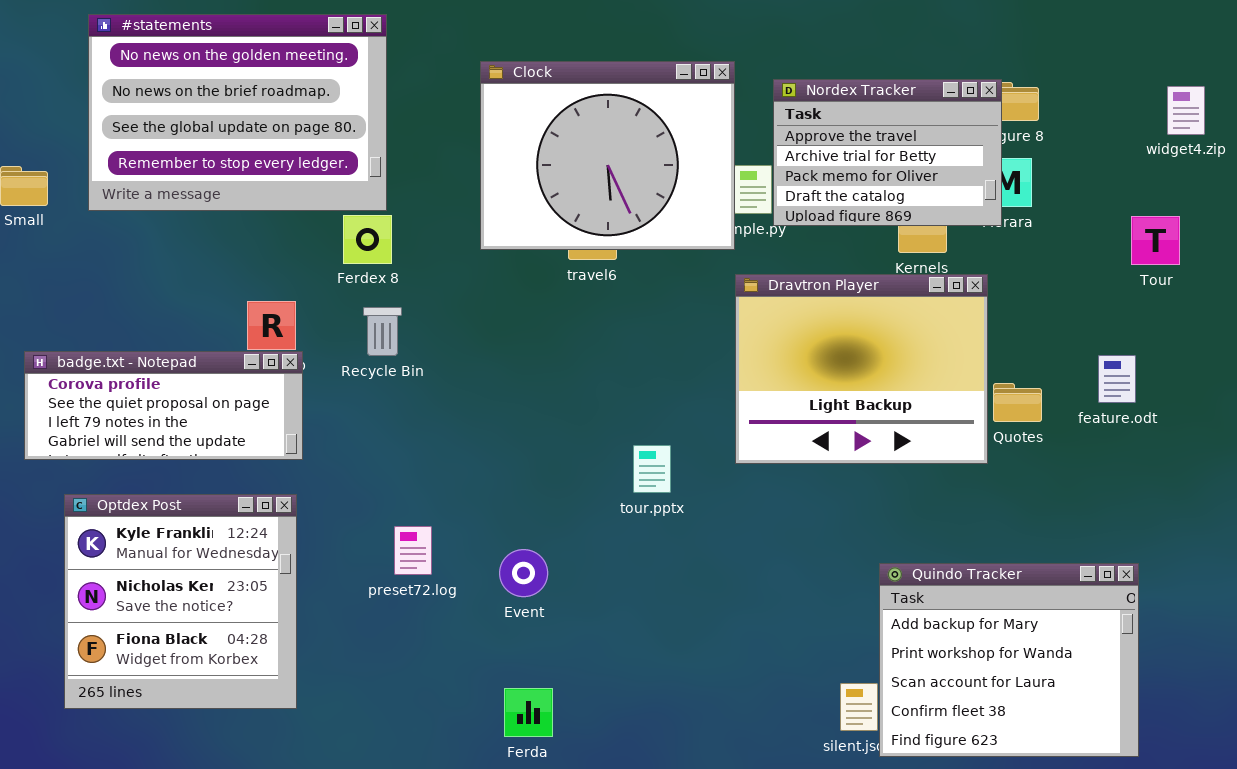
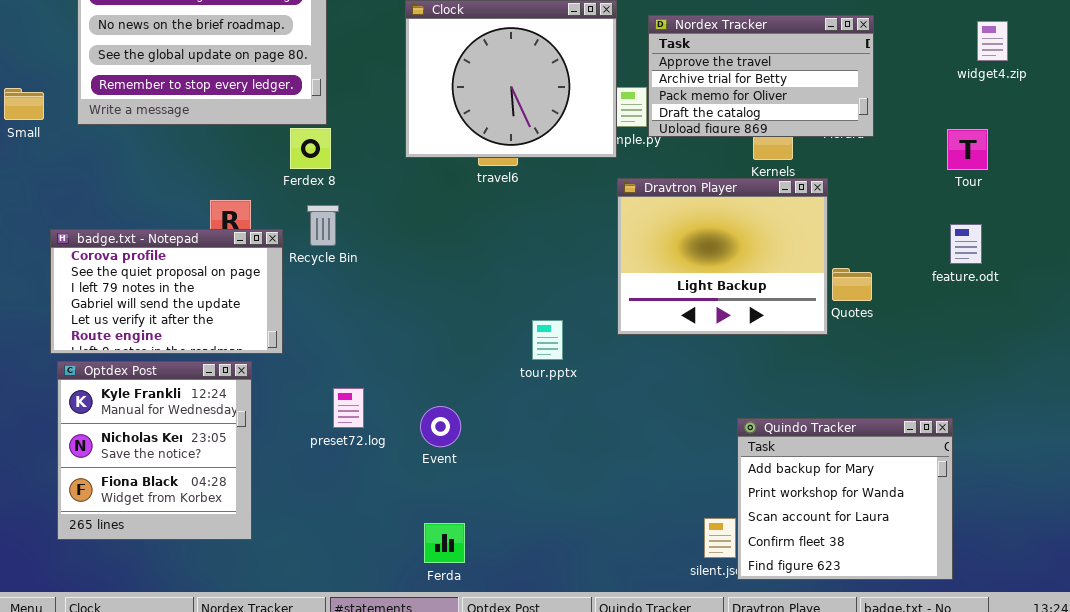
Nordex Tracker: [773,79,1002,226] -> [648,15,874,137], resized
badge.txt - Notepad: [24,351,303,460] -> [50,229,283,354], moved, resized
feature.odt: [1098,355,1136,403] -> [950,224,982,264], moved

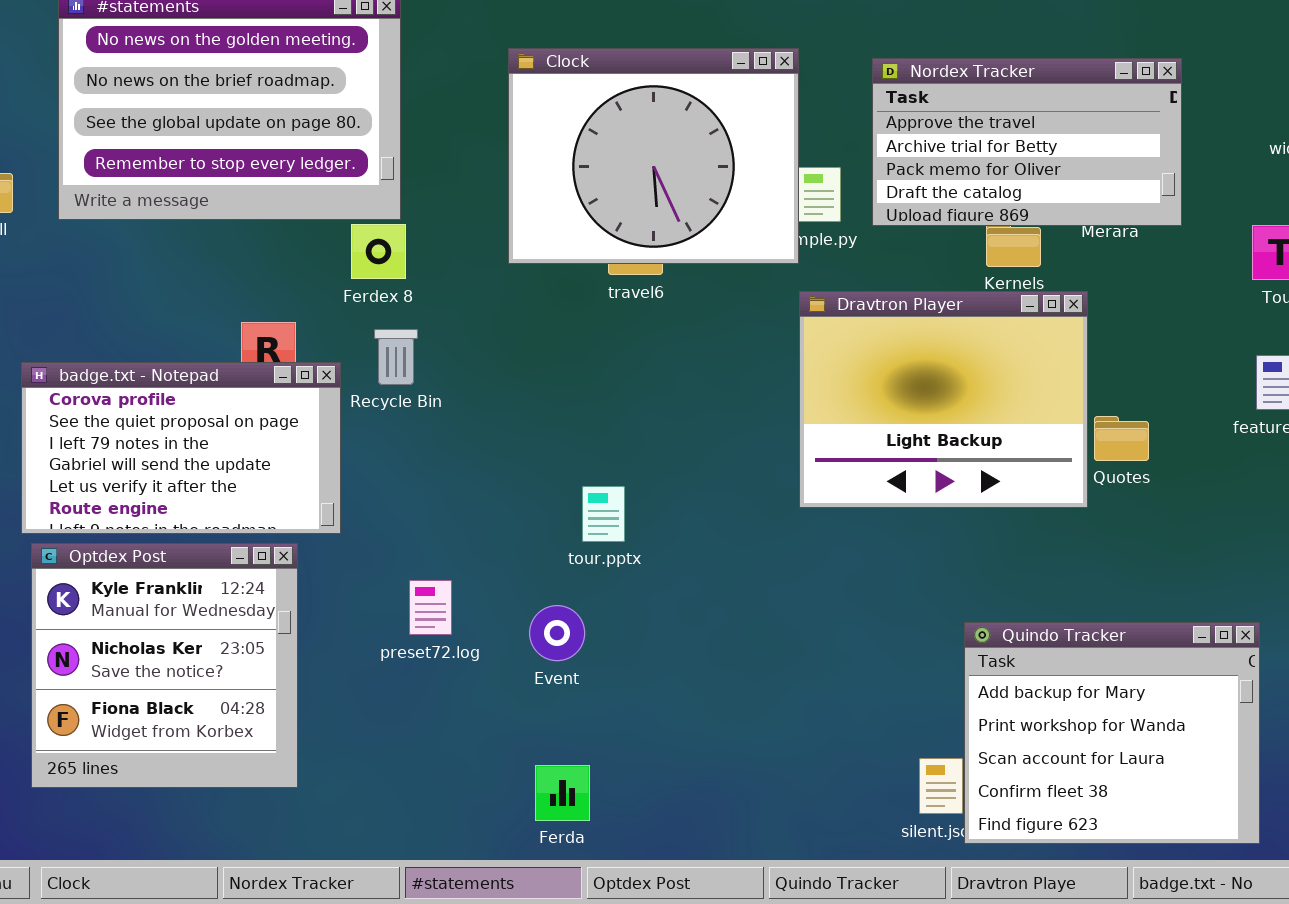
Nordex Tracker: [648,15,874,137] -> [872,58,1182,226], moved
tour.pptx: [532,320,563,360] -> [582,486,625,542], moved

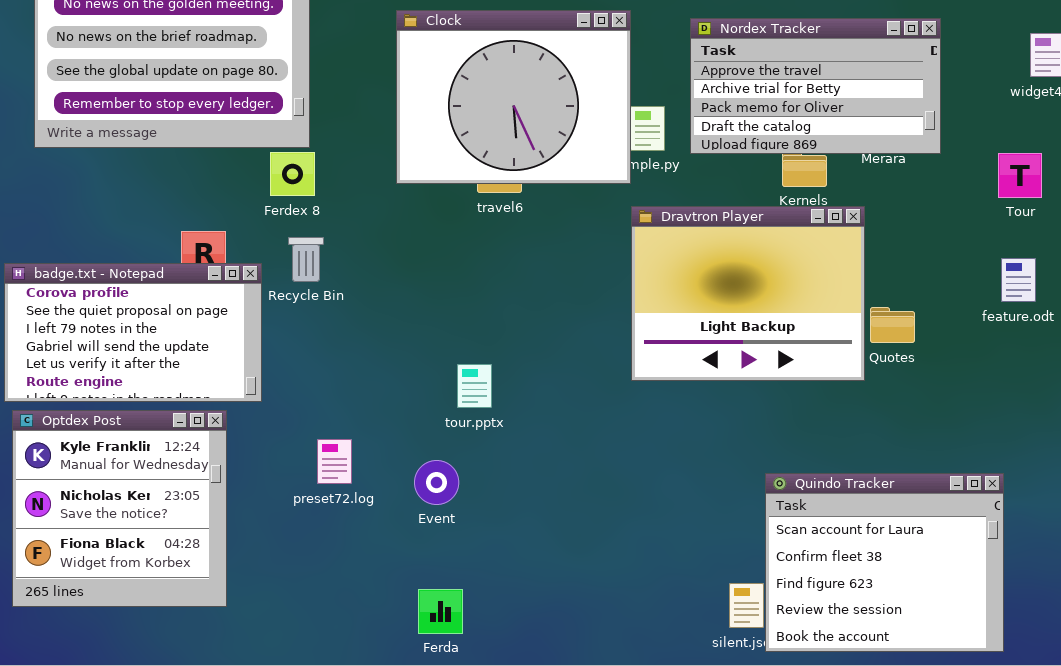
Quindo Tracker: [964,622,1260,844] -> [765,473,1004,652], scrolled down 2 rows

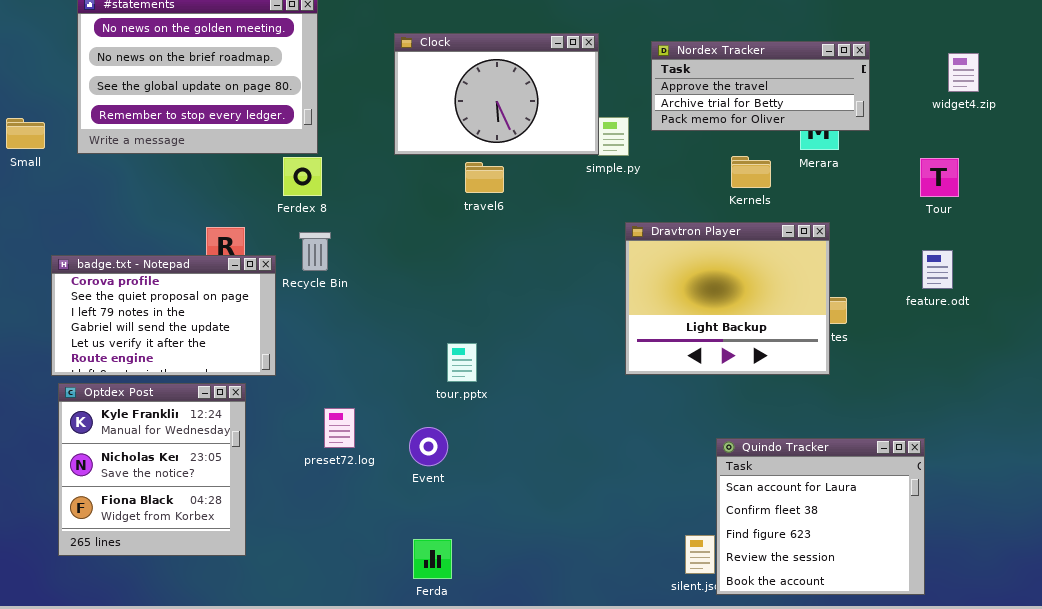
Clock: [396,10,631,184] -> [394,33,599,155], resized
Nordex Tracker: [690,18,941,154] -> [651,41,870,131], resized
Dravtron Player: [631,206,865,381] -> [625,222,830,375], moved

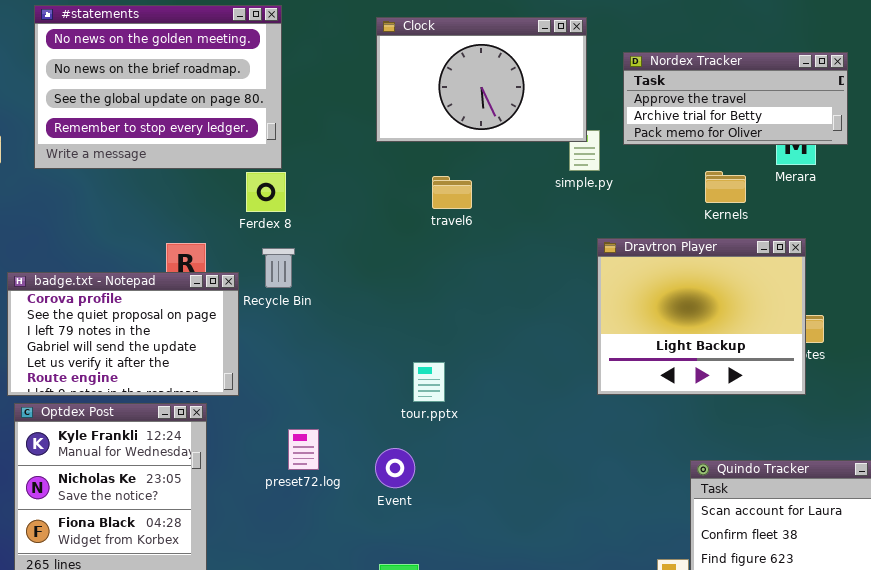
Clock: [394,33,599,155] -> [376,17,587,142], moved

